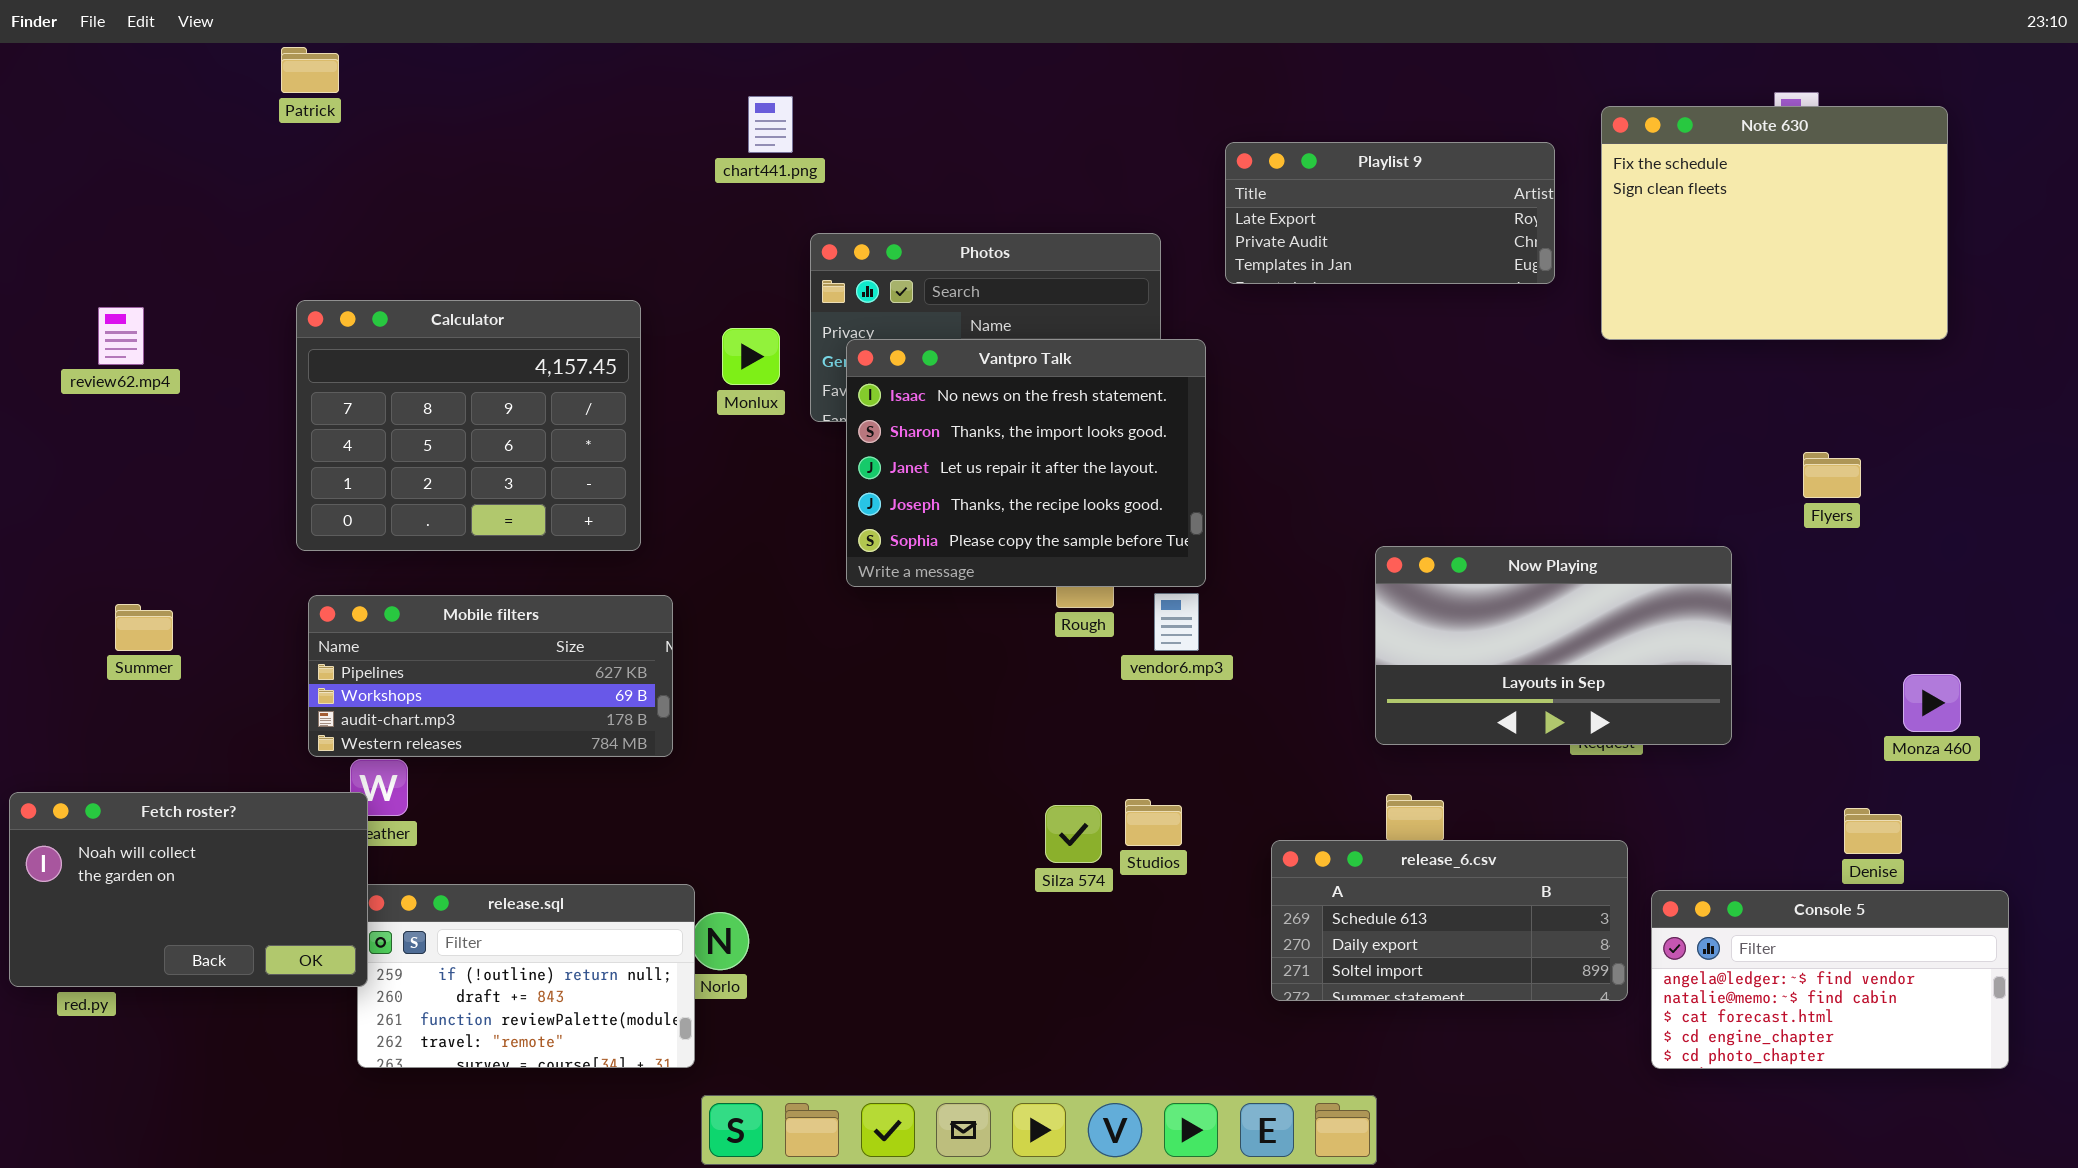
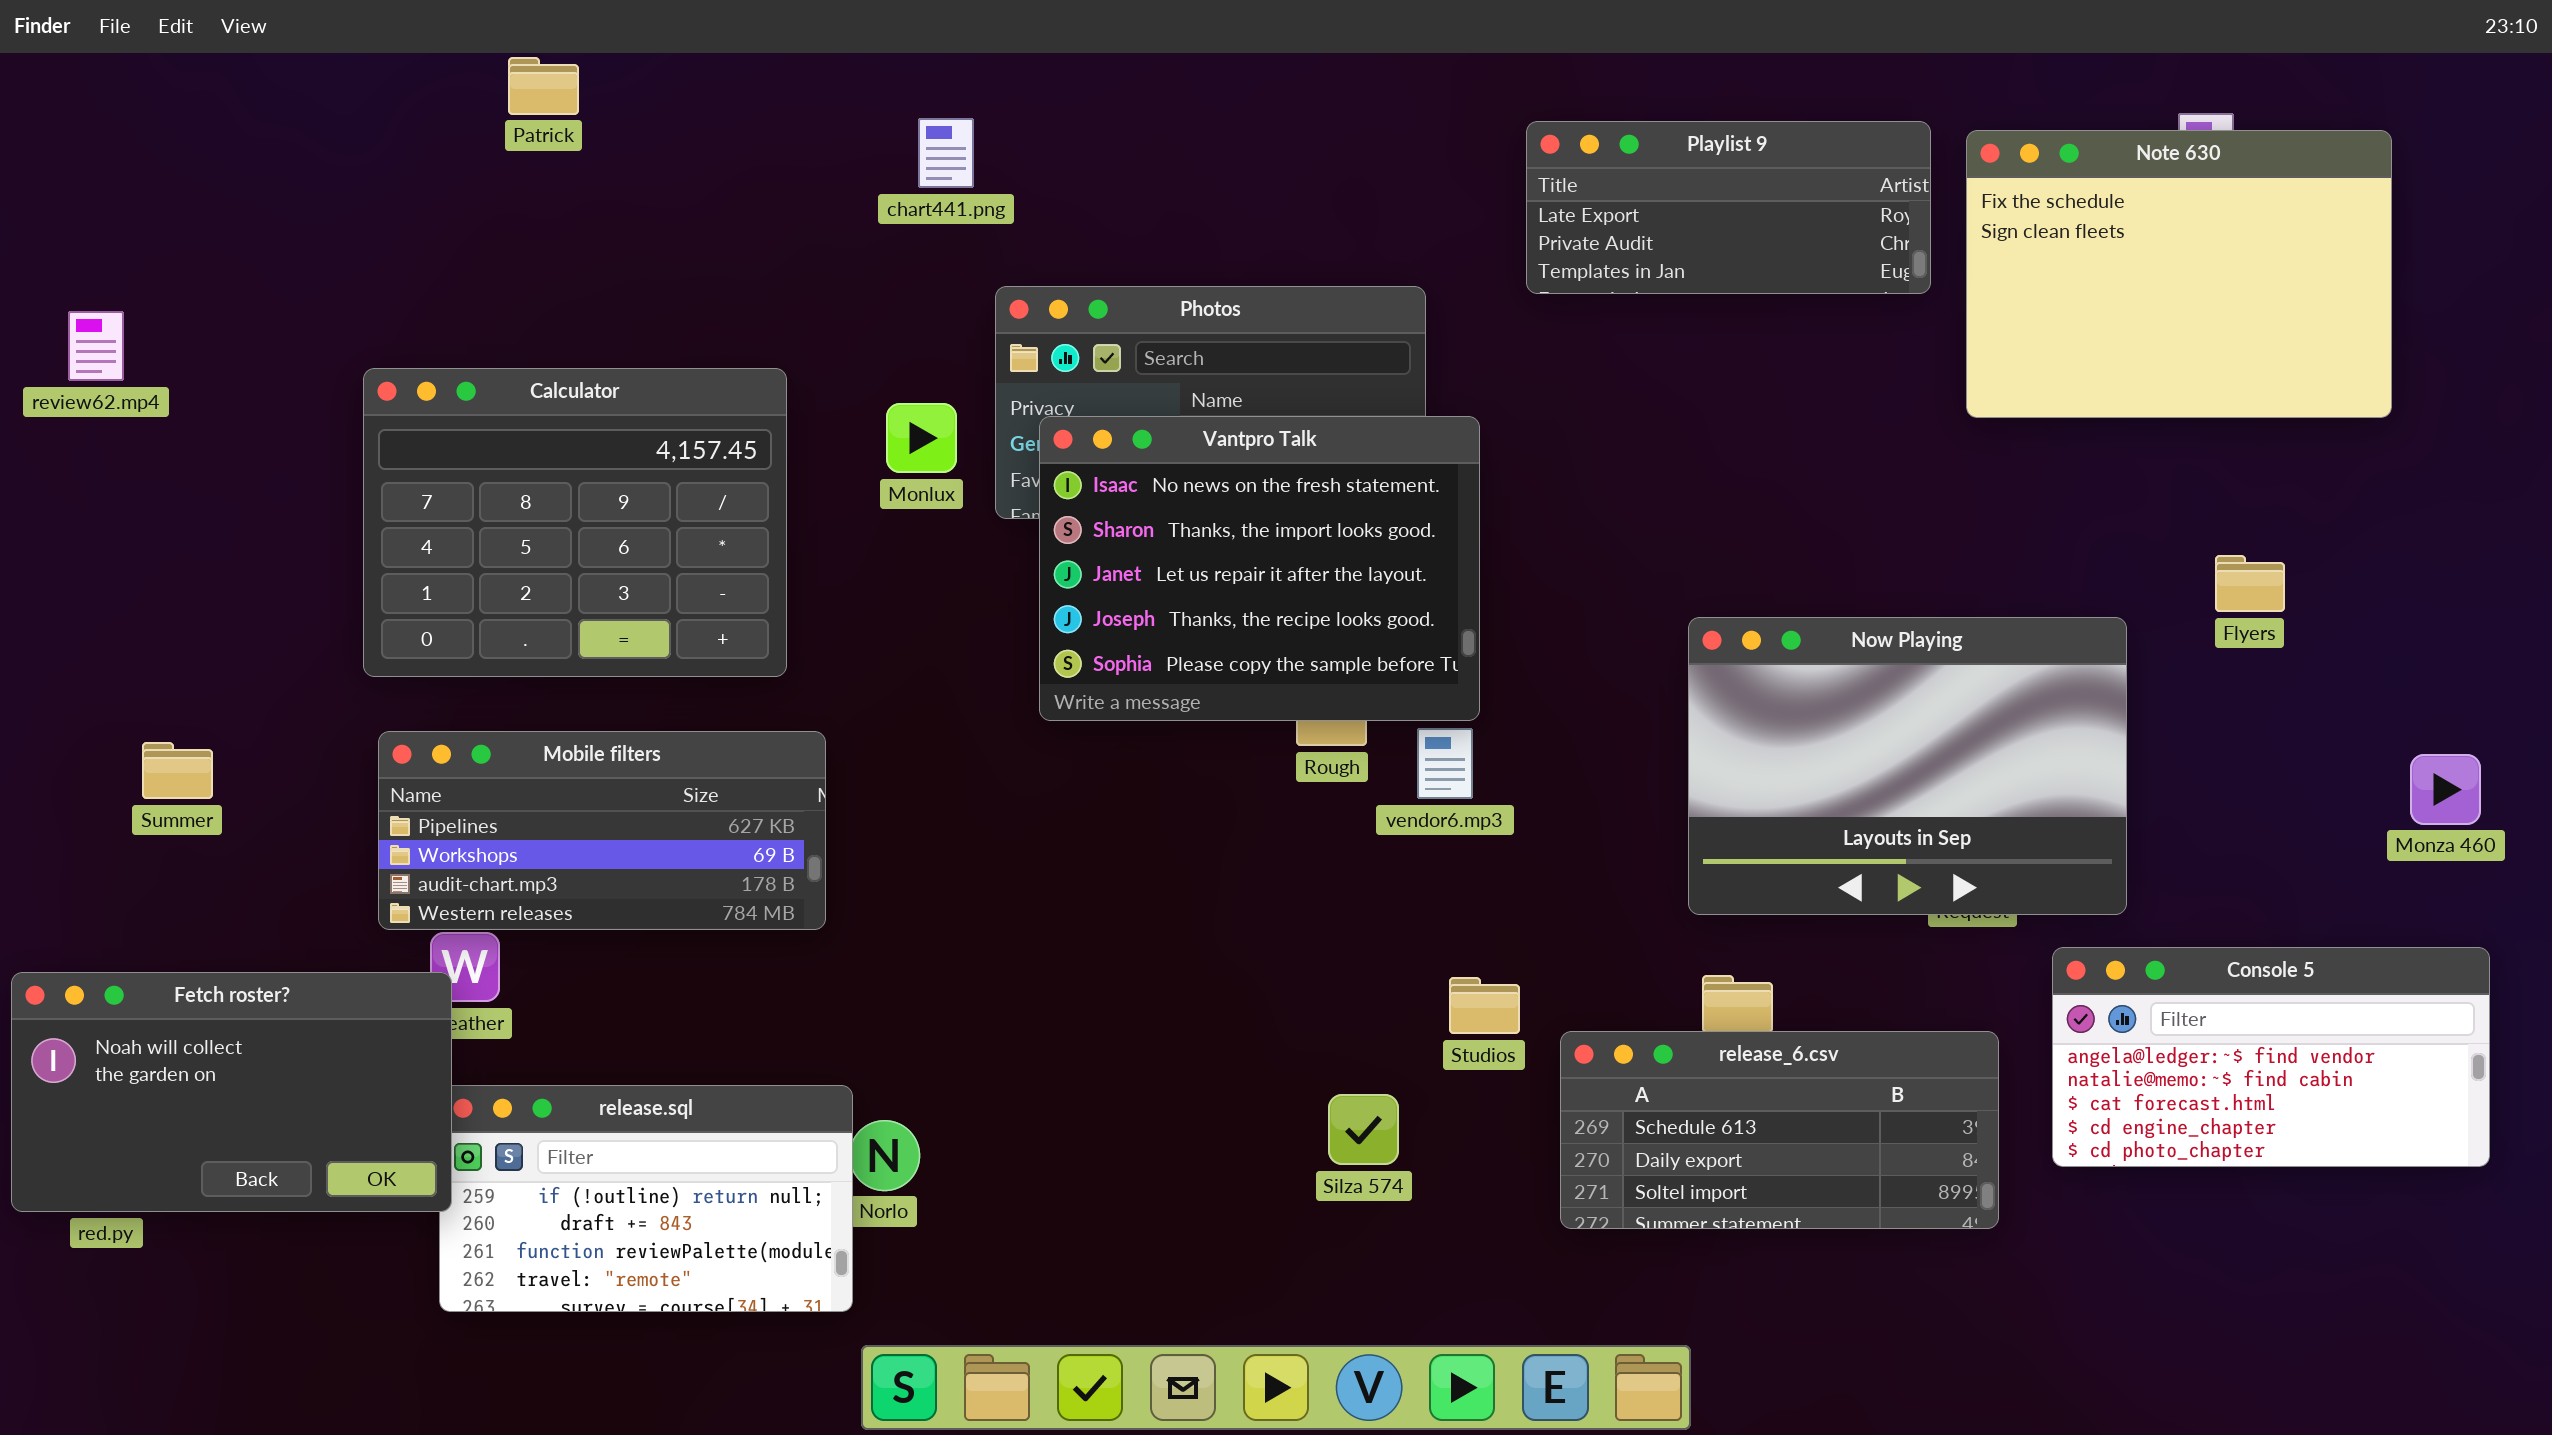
Patrick: [281,47,339,93] -> [508,57,579,115], moved
Playlist 9: [1225,142,1555,284] -> [1526,121,1931,294], moved
review62.mp4: [98,307,144,365] -> [68,311,124,381], moved
Now Playing: [1375,546,1732,745] -> [1688,617,2127,915], resized
Monza 460: [1903,674,1961,732] -> [2410,754,2481,825], moved
Studios: [1125,799,1182,846] -> [1449,977,1520,1034], moved
Silza 574: [1045,805,1102,863] -> [1328,1094,1399,1165], moved
Console 5: [1651,890,2009,1069] -> [2052,947,2490,1167], moved

